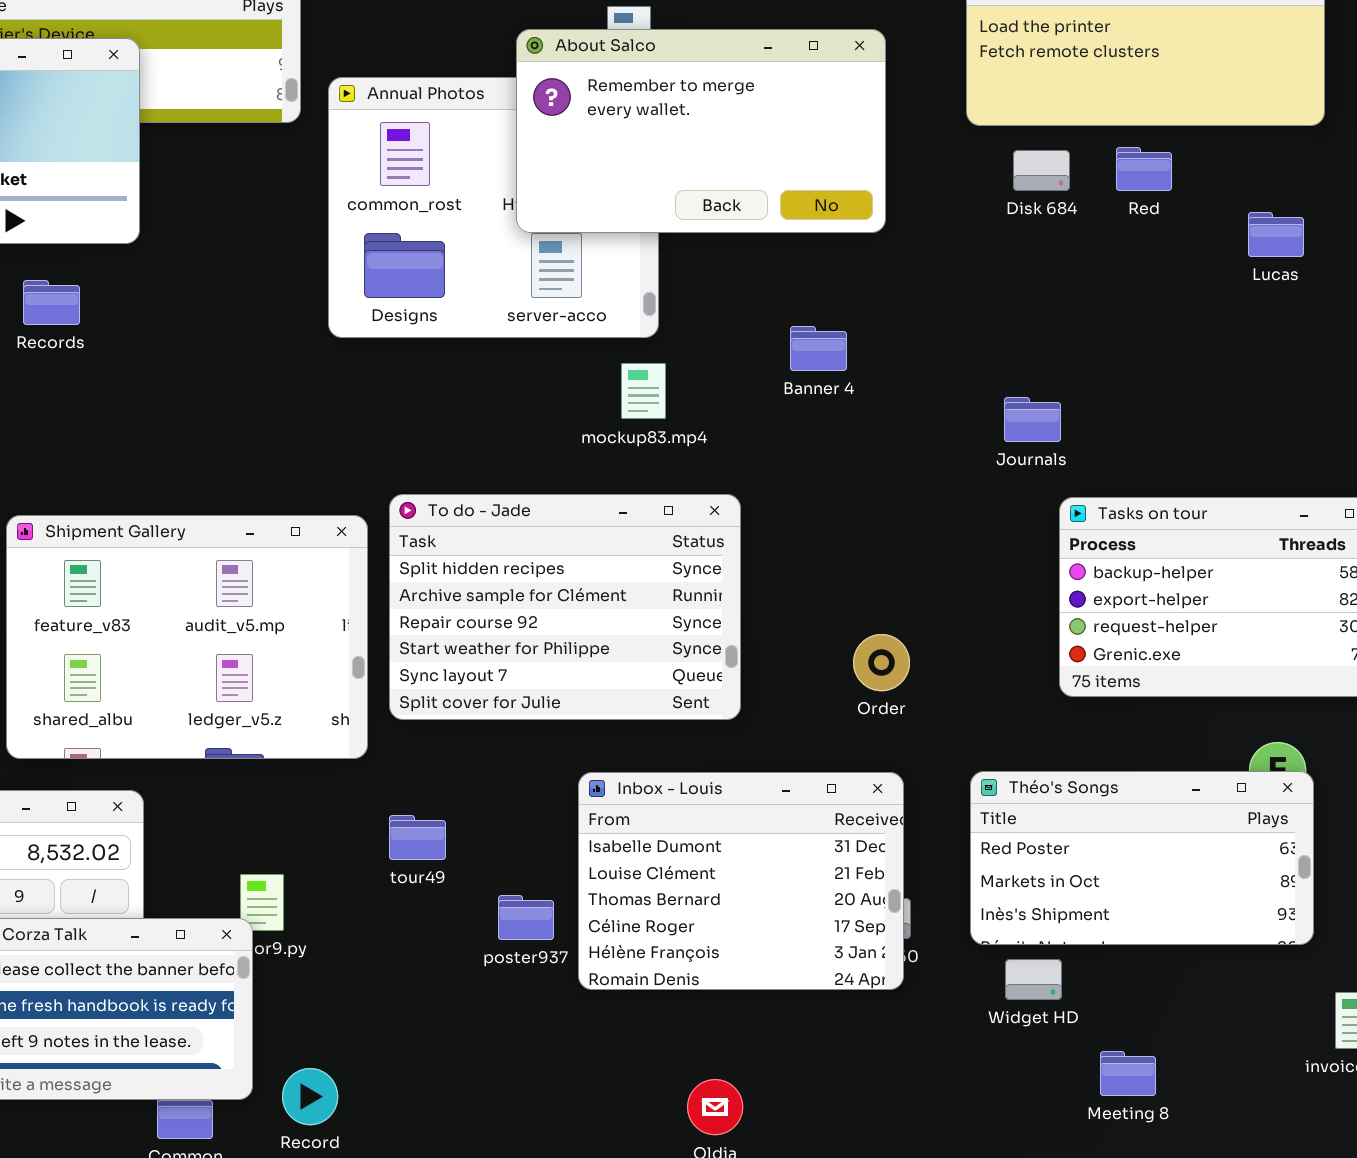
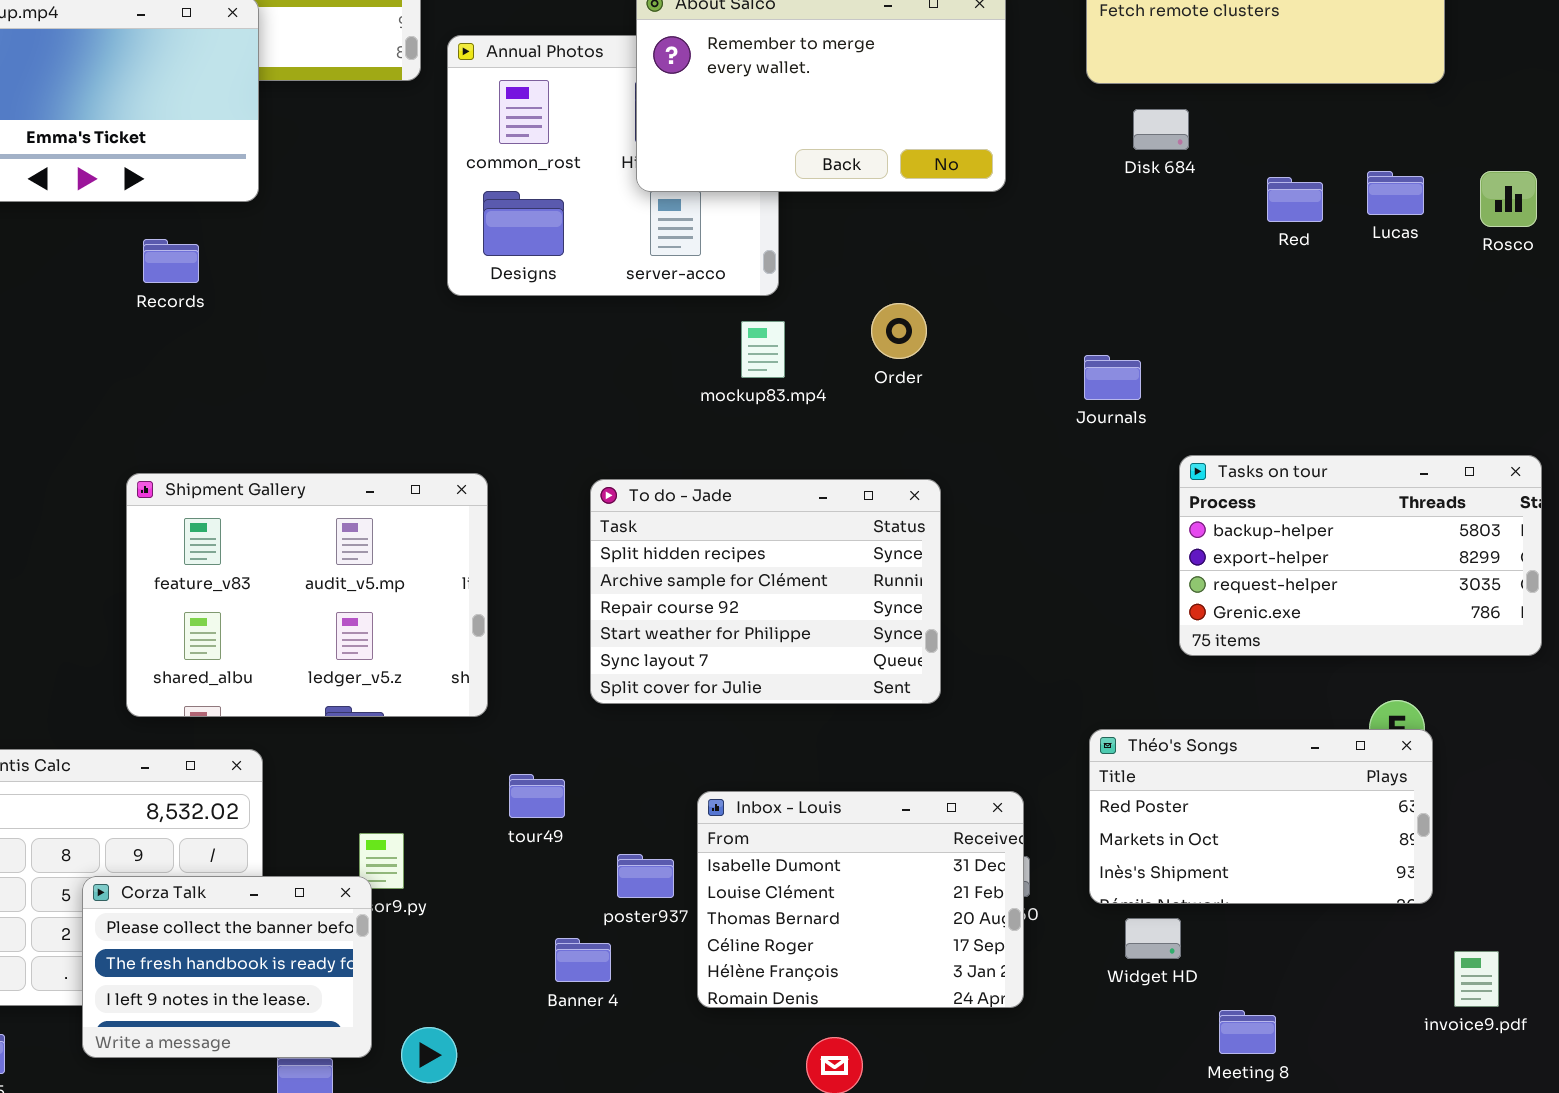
Red: [1116,147,1172,191] -> [1267,177,1323,222], moved
Banner 4: [790,326,847,371] -> [555,938,611,982], moved
Journals: [1004,397,1061,442] -> [1084,355,1141,400], moved
To do - Jade: [389,494,741,720] -> [590,479,941,704], moved
Order: [853,634,910,691] -> [871,303,927,359], moved
Inbox - Louis: [578,772,904,990] -> [697,791,1024,1008], moved

